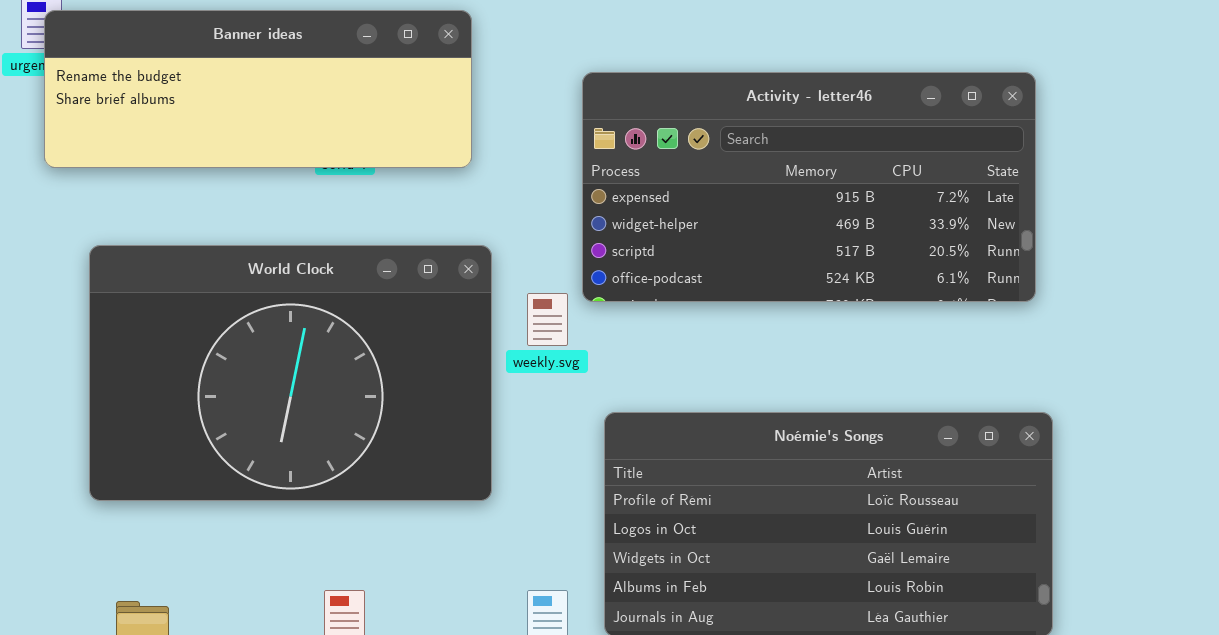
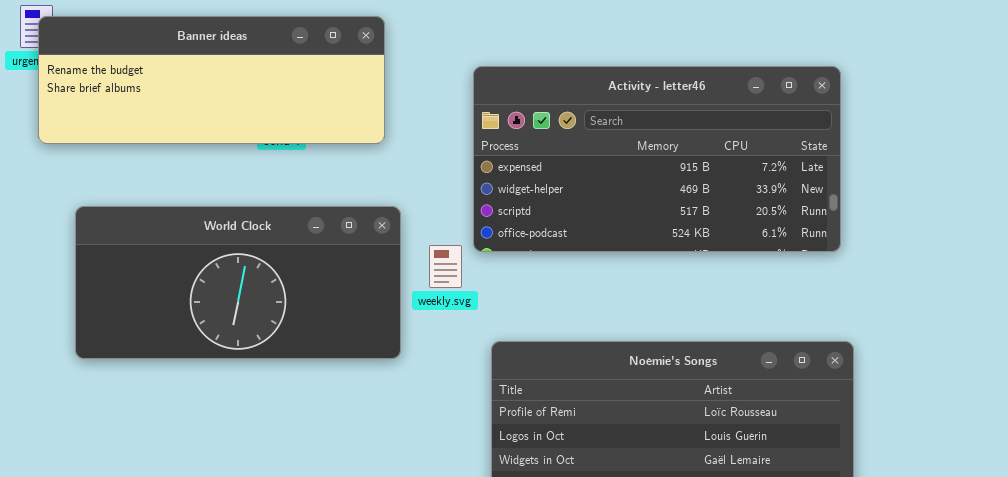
World Clock: [89,245,492,501] -> [75,206,401,359], resized

